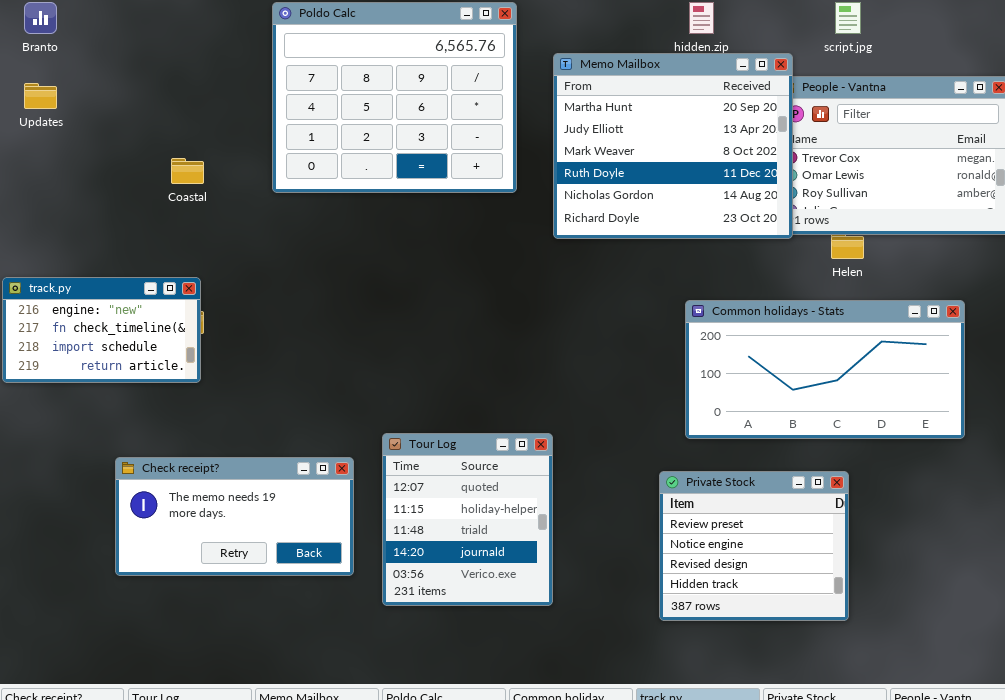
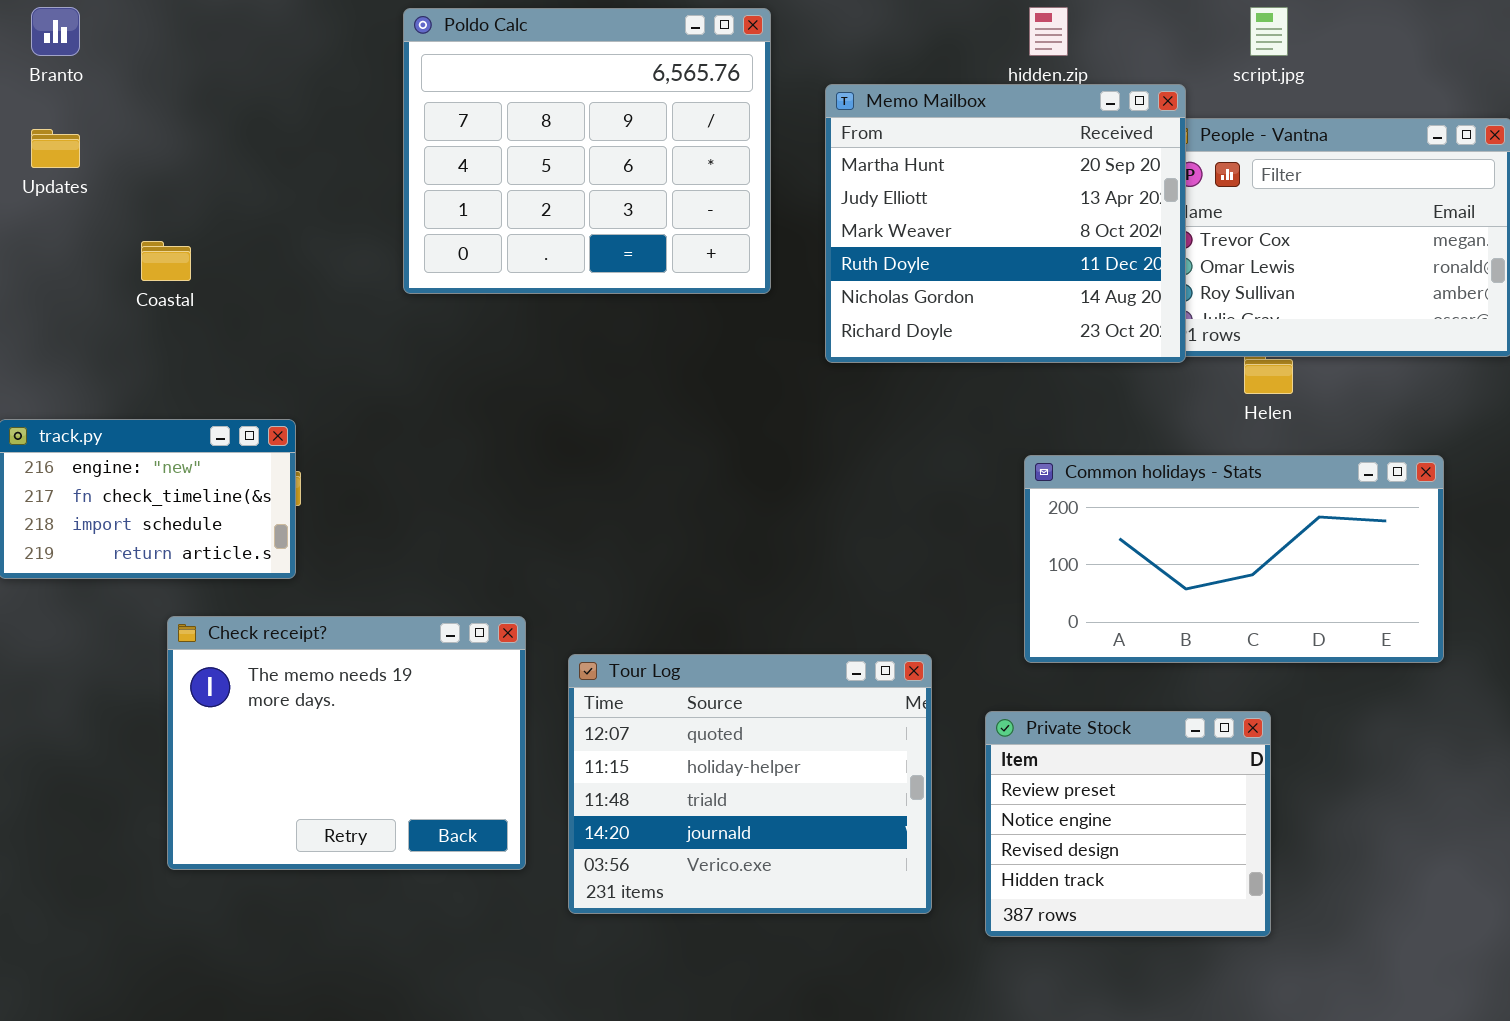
Coastal: [171,158,204,184] -> [141,241,191,281], moved
Tour Log: [382,433,553,606] -> [568,654,932,914], resized
Check receipt?: [115,457,354,576] -> [167,616,526,870], resized

